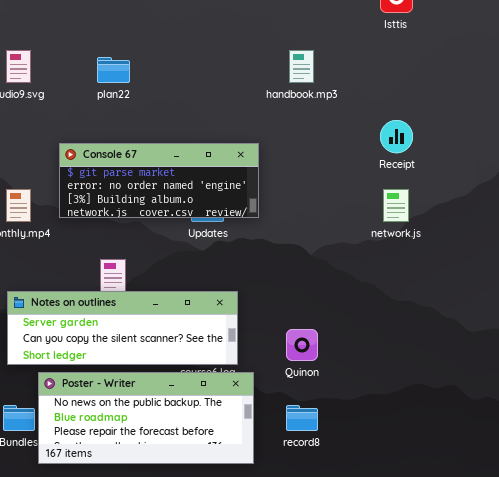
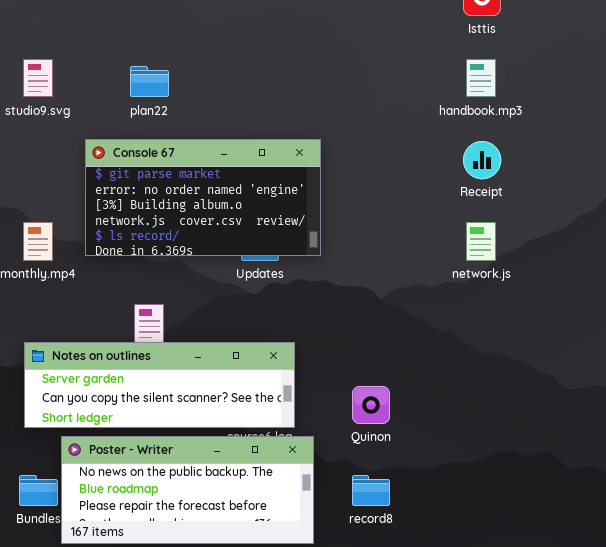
handbook.mp3: [289,50,314,83] -> [466,59,496,97], moved
Console 67: [59,143,259,218] -> [85,139,321,256], resized

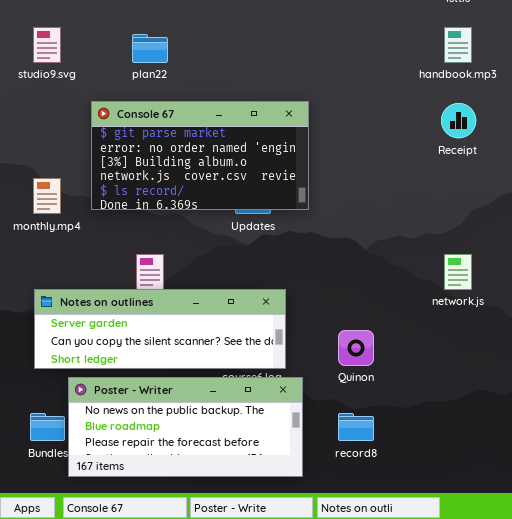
network.js: [466,222,496,261] -> [444,254,472,290], moved

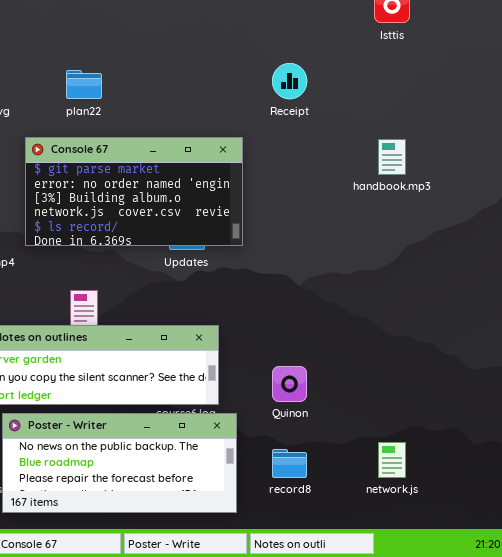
handbook.mp3: [444,27,472,63] -> [378,139,406,175], moved
Receipt: [441,103,476,138] -> [272,63,307,99], moved
network.js: [444,254,472,290] -> [378,442,406,478], moved

